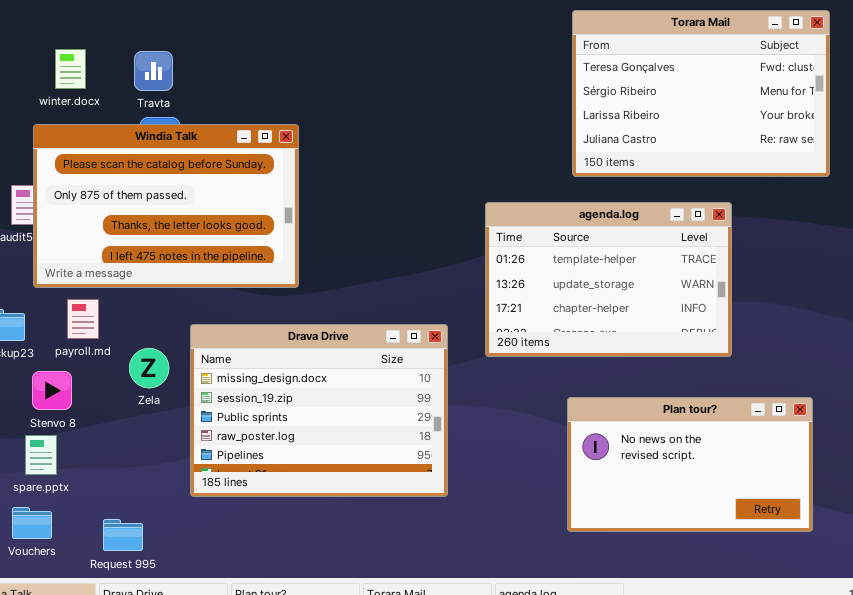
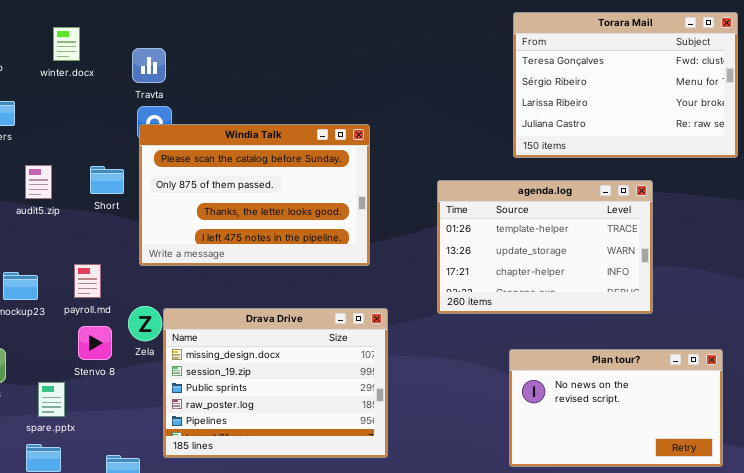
winter.docx: [55,49,86,89] -> [53,27,80,61], moved
Windia Talk: [33,124,299,288] -> [139,124,370,266], moved
Drava Drive: [190,324,448,497] -> [163,308,388,458], moved
Stenvo 8: [32,371,72,410] -> [78,326,112,360], moved

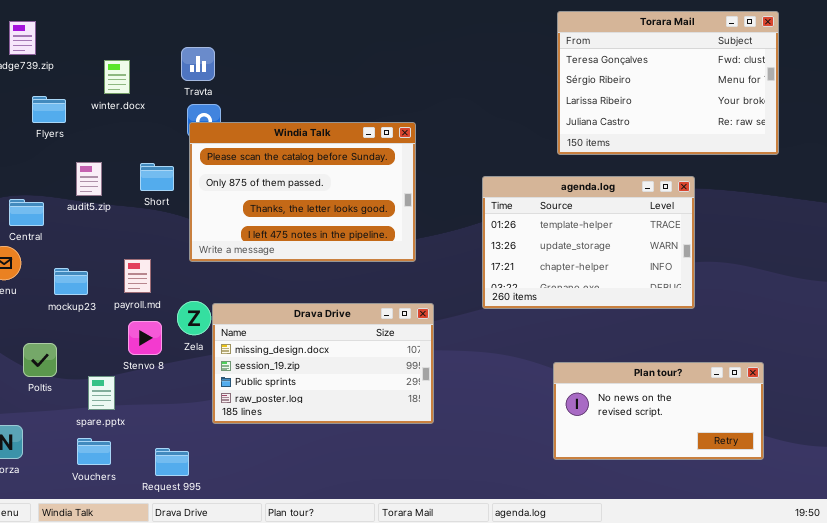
winter.docx: [53,27,80,61] -> [104,60,130,94], moved
Drava Drive: [163,308,388,458] -> [212,303,434,424], resized
Plan tour?: [509,349,723,467] -> [553,362,764,460], resized

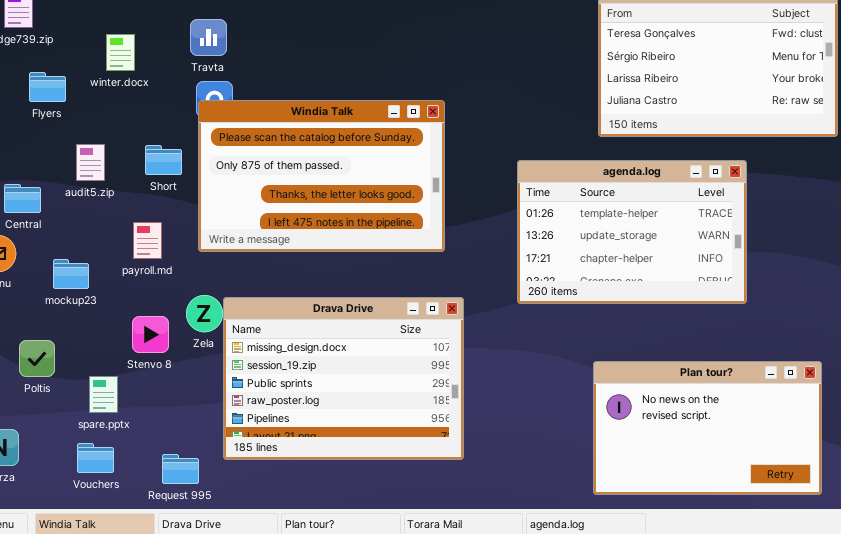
payroll.md: [124,259,151,293] -> [133,222,162,259], moved
Drava Drive: [212,303,434,424] -> [223,297,464,460], resized
Plan tour?: [553,362,764,460] -> [593,361,822,495], resized

